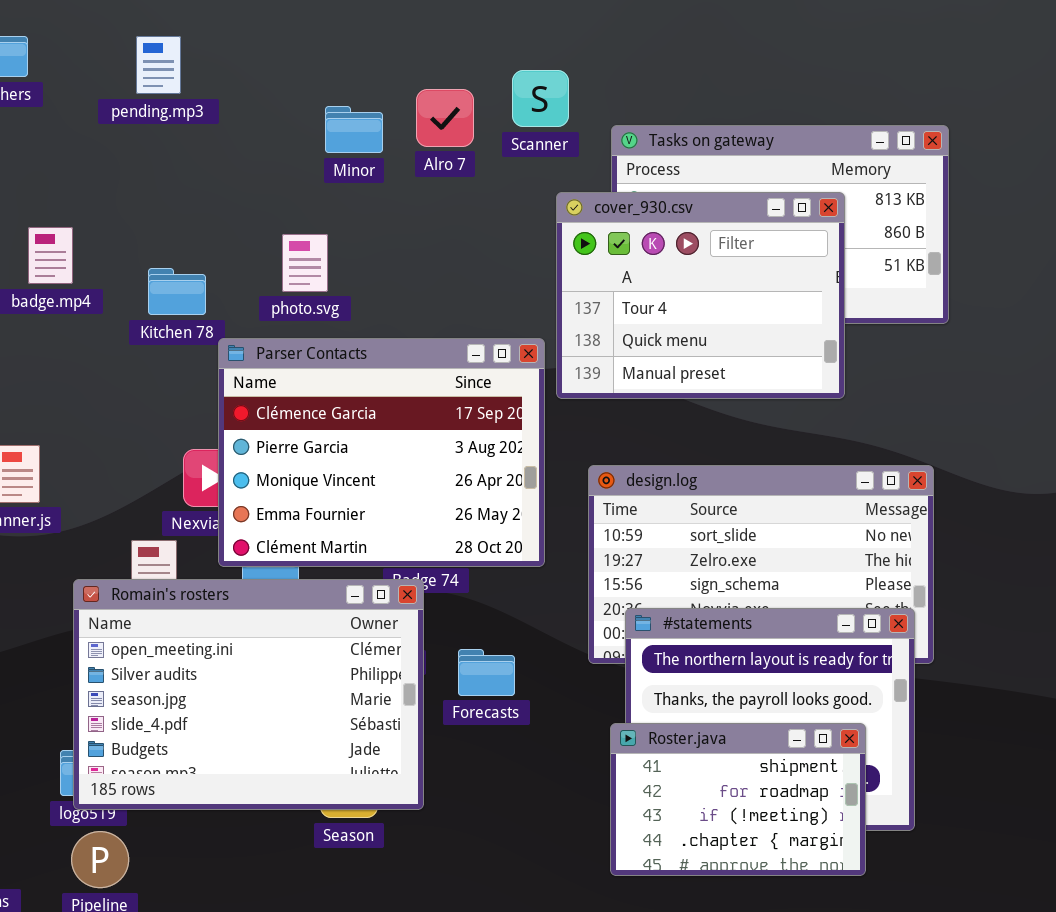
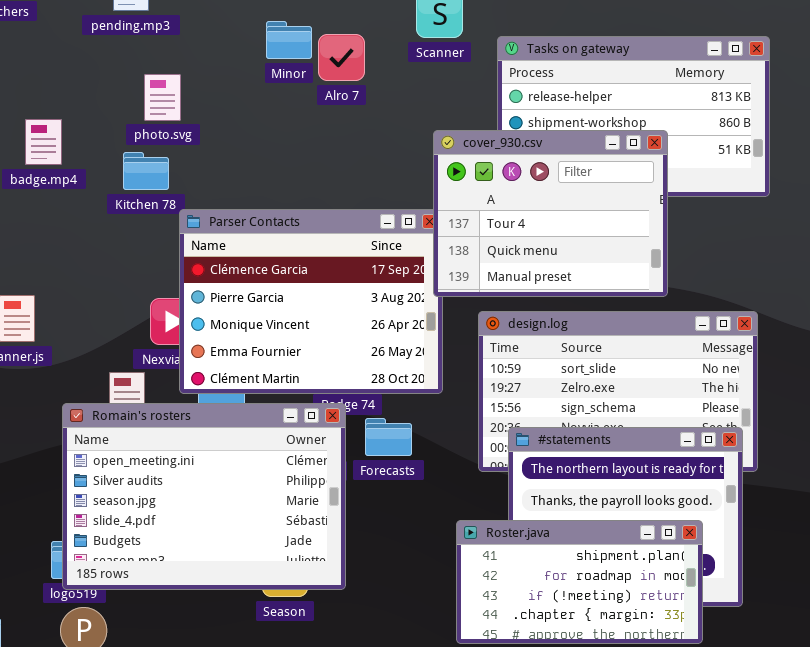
Alro 7: [416,89,474,147] -> [318,34,365,81], moved
cover_930.csv: [556,192,845,399] -> [433,130,668,297], moved
photo.svg: [282,234,328,292] -> [144,74,181,121], moved
Forecasts: [458,649,515,696] -> [365,418,412,456], moved
Roster.java: [610,723,866,876] -> [456,520,703,644], resized

